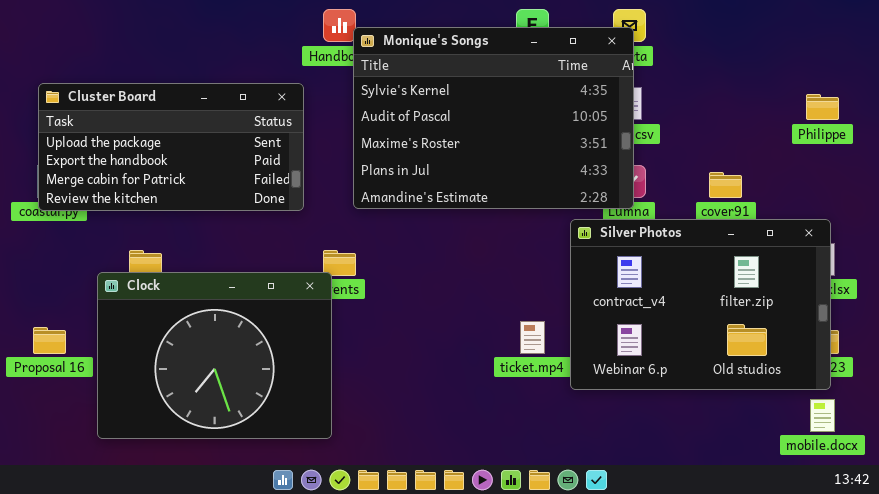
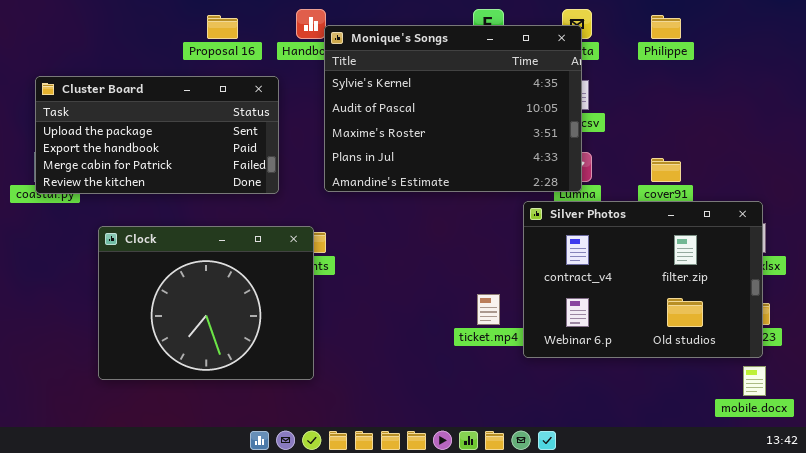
Philippe: [806,94,839,120] -> [651,15,681,39], moved
Clock: [97,272,332,439] -> [98,226,314,380], moved
Proposal 16: [33,327,66,354] -> [207,15,238,39], moved

